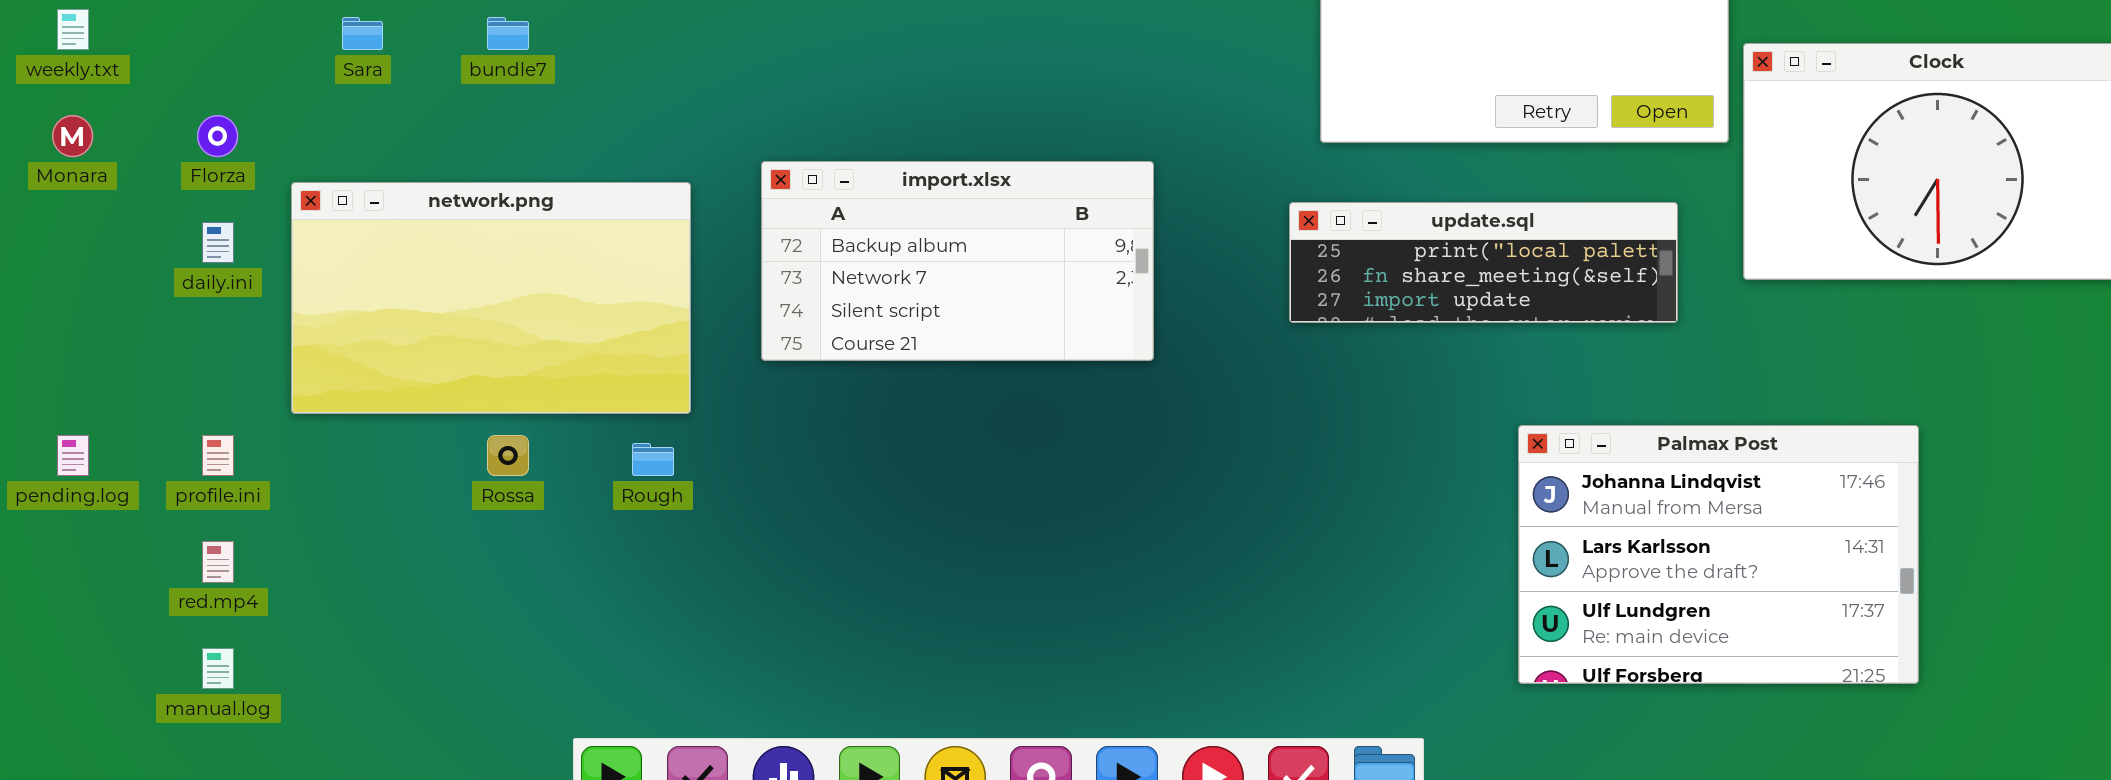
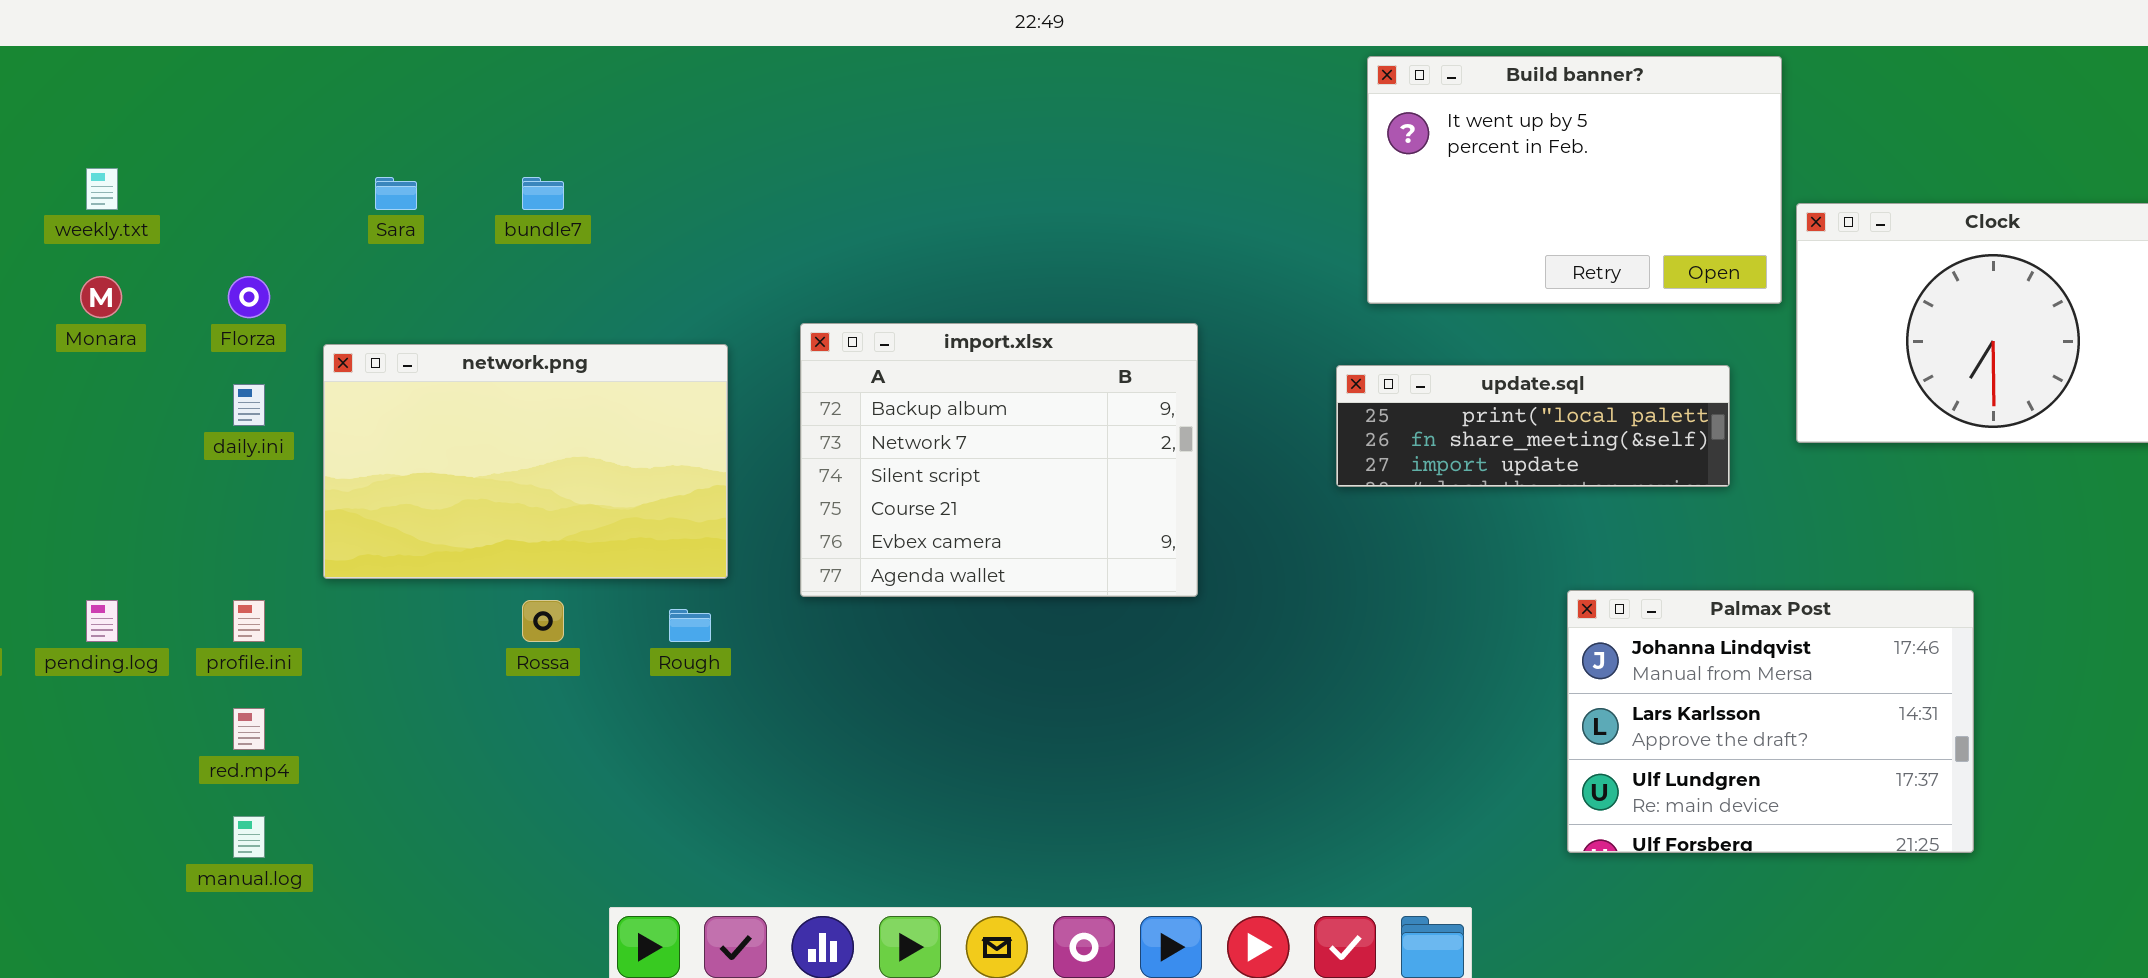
import.xlsx: [761,161,1154,361] -> [800,323,1198,597], resized

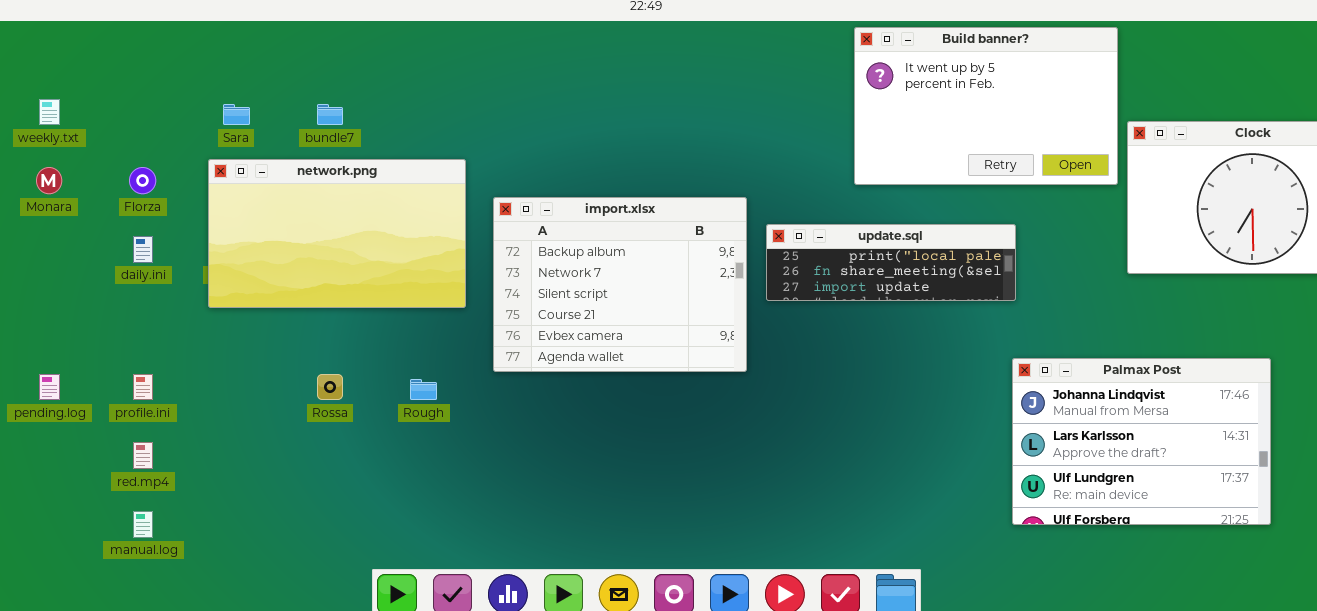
network.png: [323,344,728,579] -> [208,159,466,308], moved
update.sql: [1336,365,1730,487] -> [766,224,1016,301], moved
Palmax Post: [1567,590,1974,853] -> [1012,358,1271,525], moved

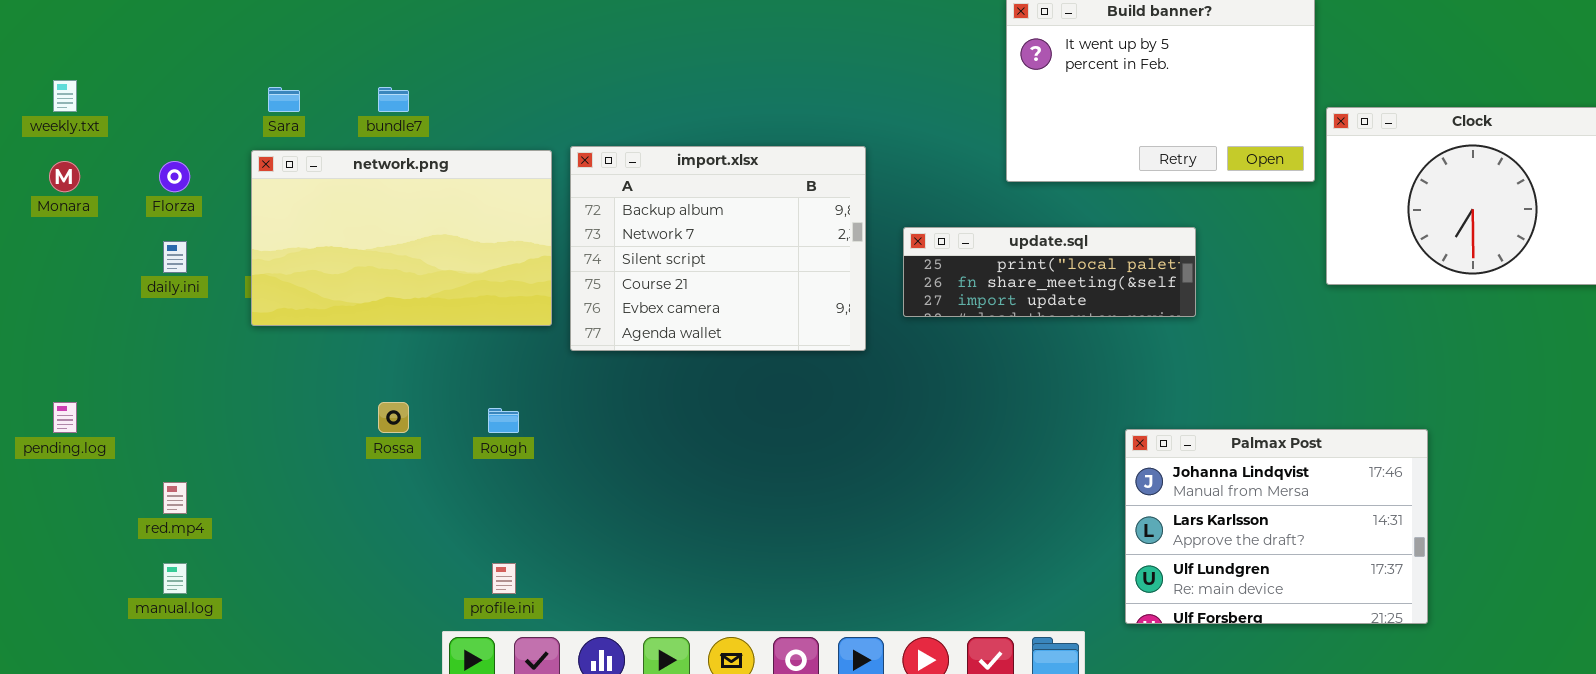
import.xlsx: [493,197,747,372] -> [570,146,866,351], moved
Palmax Post: [1012,358,1271,525] -> [1125,429,1428,624], moved
profile.ini: [133,374,153,400] -> [492,563,516,594], moved

